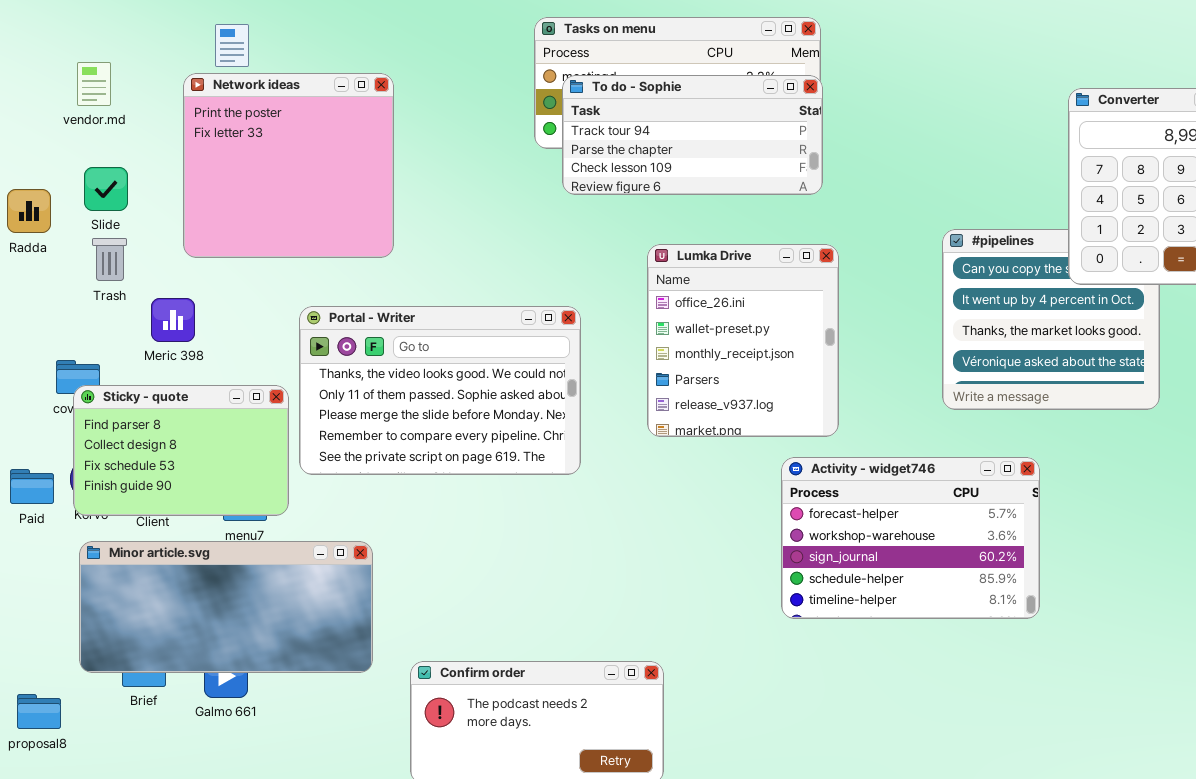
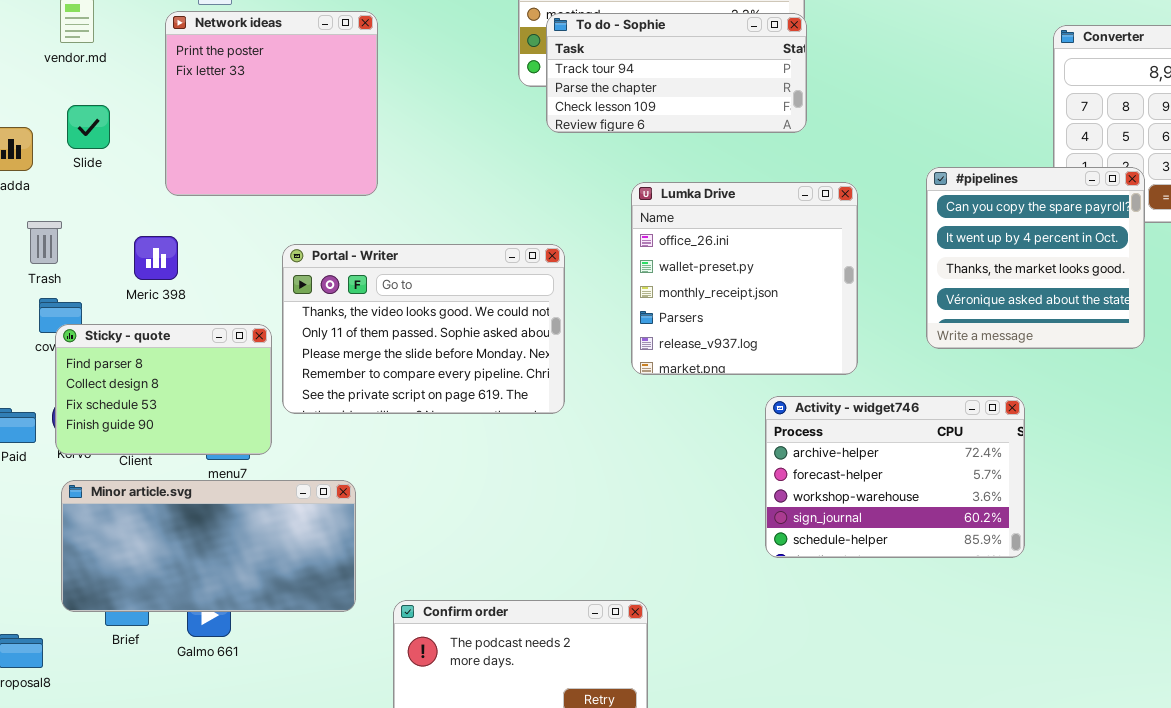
#pipelines: [942,229,1160,410] -> [926,167,1145,349], raised
Trash: [92,238,127,281] -> [27,221,62,264], moved
Lumka Drive: [647,244,839,437] -> [631,182,858,375], resized
Activity - widget746: [781,457,1040,619] -> [765,396,1025,558], scrolled up 1 row

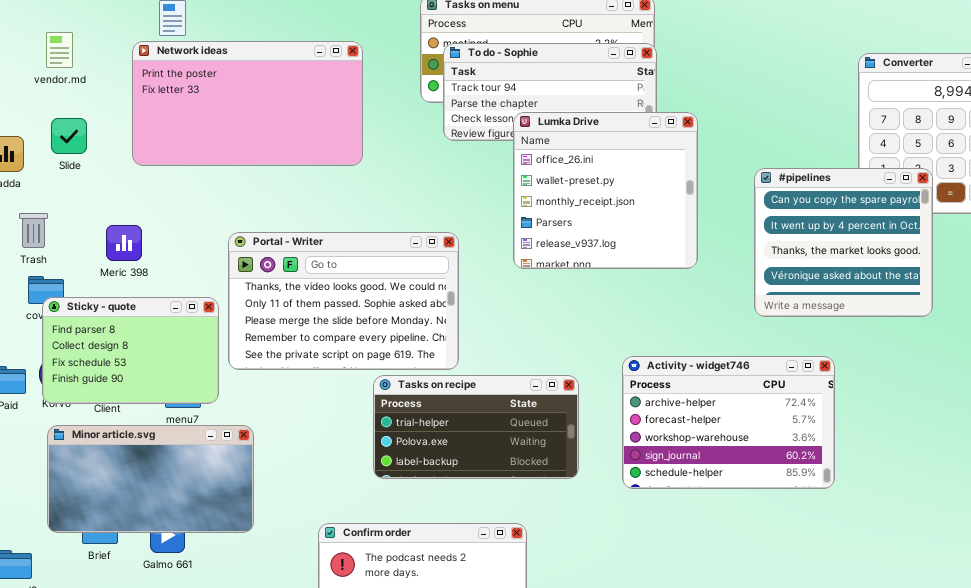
Network ideas: [165,11,378,196] -> [132,41,363,166], resized
Lumka Drive: [631,182,858,375] -> [513,112,698,269], moved
Tasks on recipe: none -> [373,375,579,479], opened
Minor article.svg: [61,480,356,612] -> [47,425,254,533], resized

